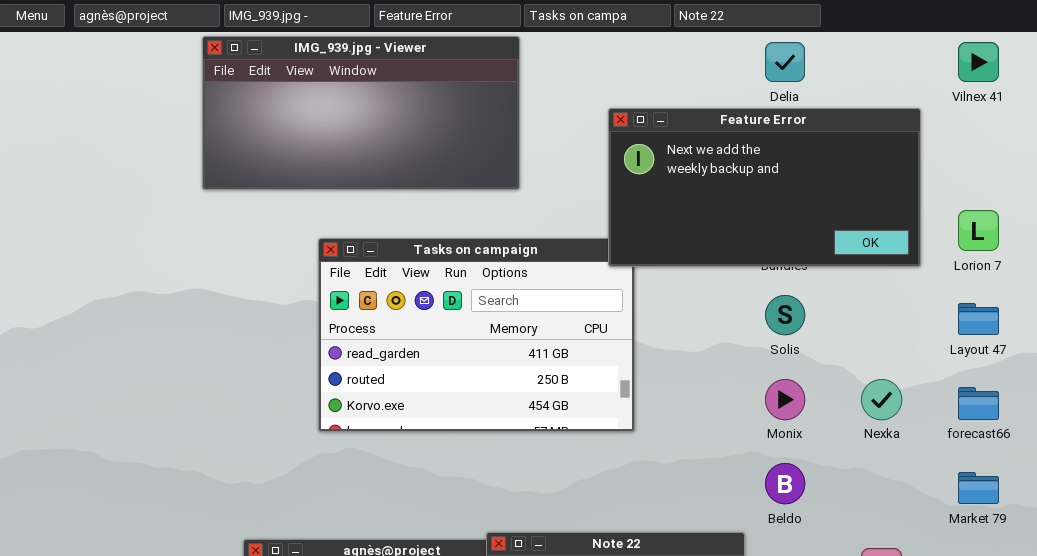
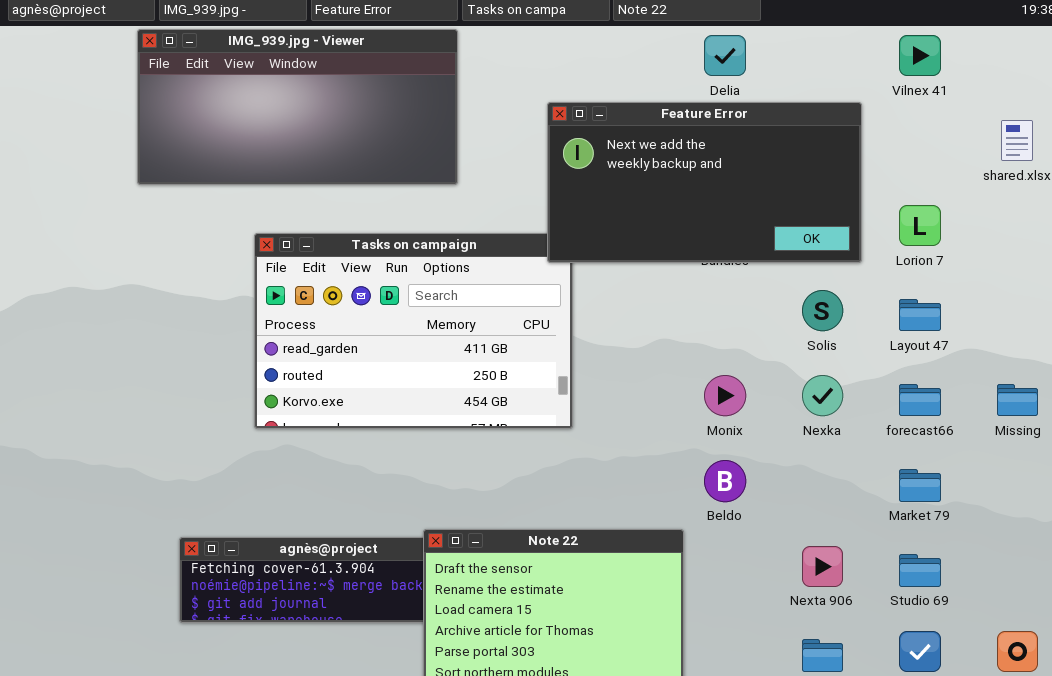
Solis: [765,295,805,335] -> [802,290,843,331], moved

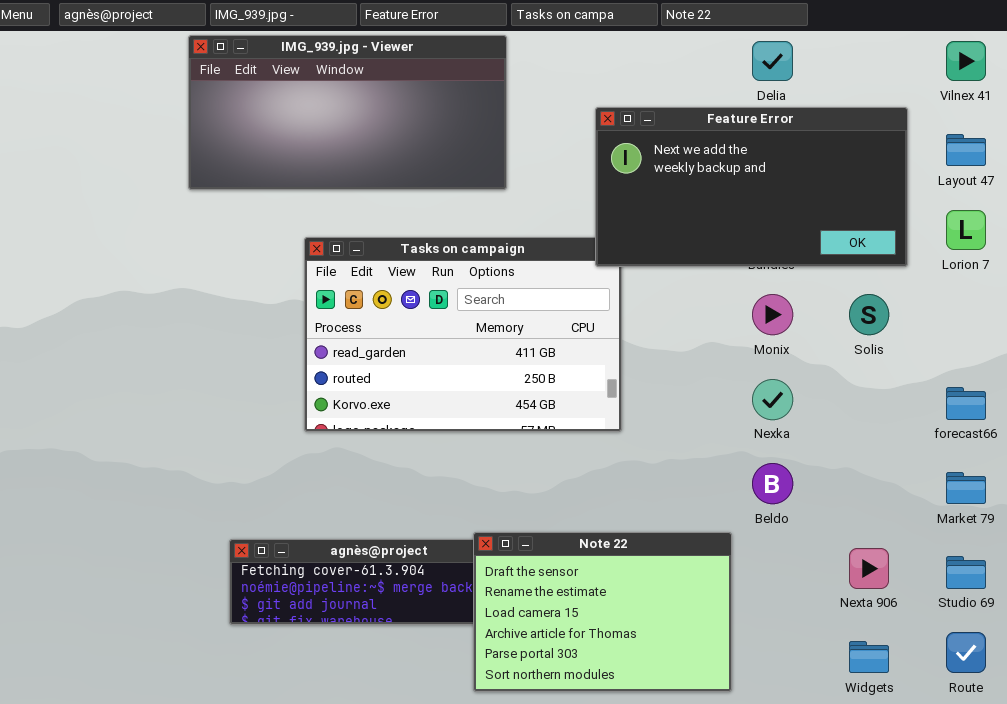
Layout 47: [899,299,941,331] -> [946,134,986,166], moved
Monix: [704,375,746,416] -> [752,294,793,335], moved
Nexka: [802,375,843,416] -> [752,379,793,420], moved

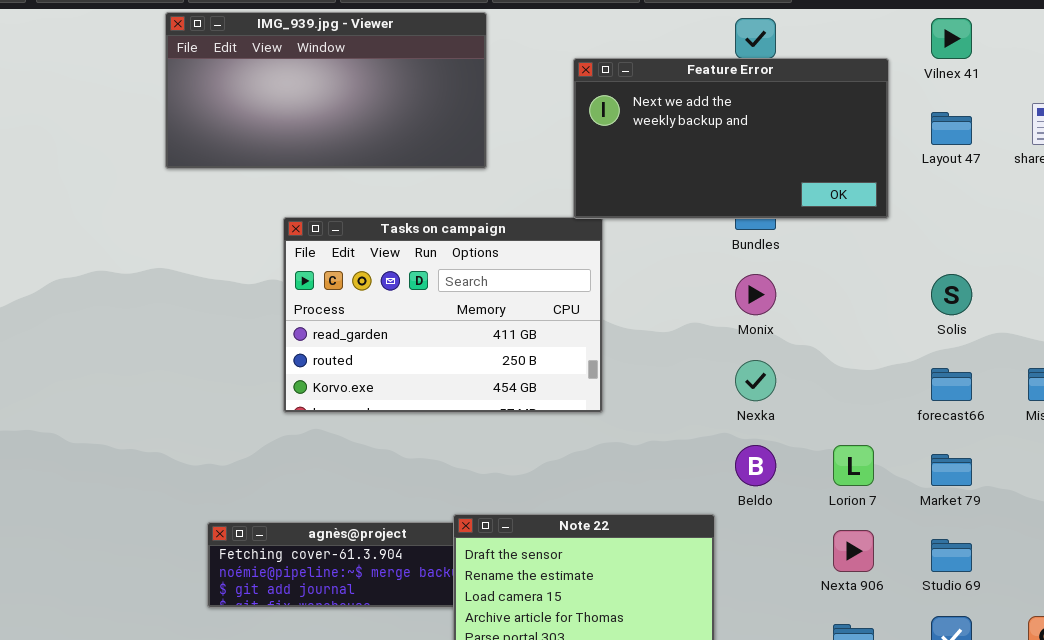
Feature Error: [595,107,908,267] -> [573,58,889,219], moved
Lorion 7: [946,210,986,250] -> [833,445,874,486], moved
Solis: [849,294,889,335] -> [931,274,972,315], moved

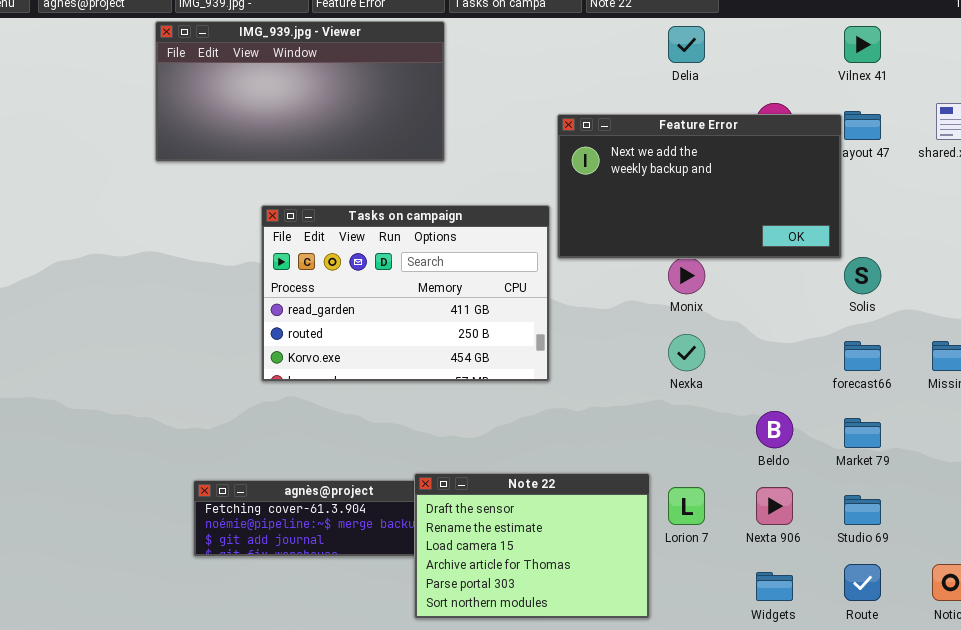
Feature Error: [573,58,889,219] -> [557,114,842,259], moved
Beldo: [735,445,776,486] -> [756,411,793,448], moved
Lorion 7: [833,445,874,486] -> [668,487,705,525], moved

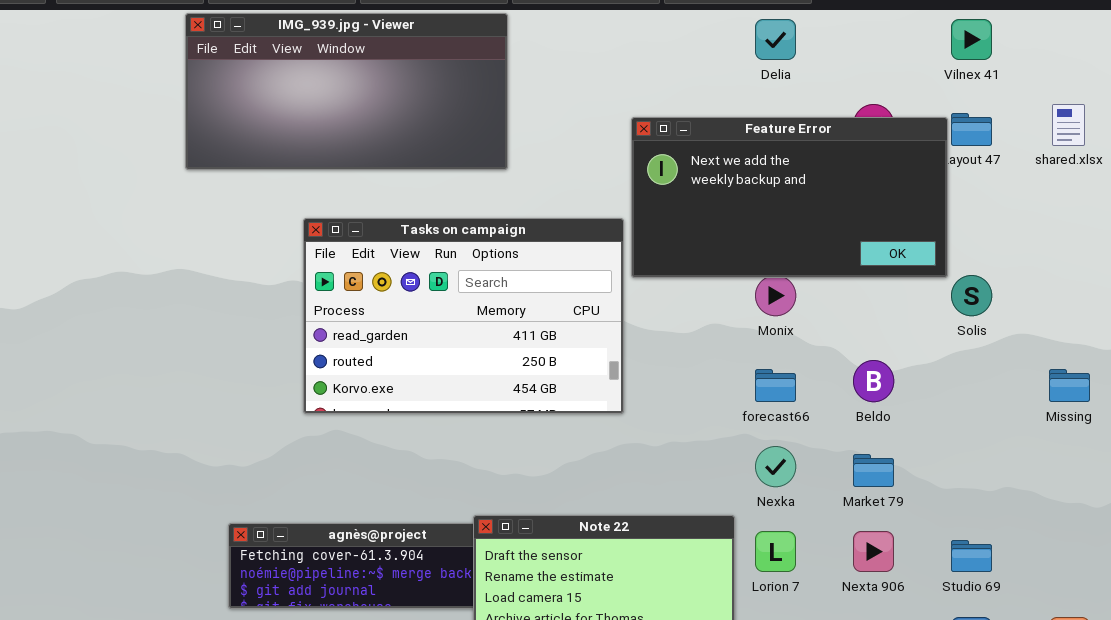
Nexka: [668,334,705,371] -> [755,446,796,487], moved
forecast66: [844,341,881,371] -> [755,369,796,402], moved
Beldo: [756,411,793,448] -> [853,360,894,402], moved
Market 79: [844,418,881,448] -> [853,454,894,487], moved

